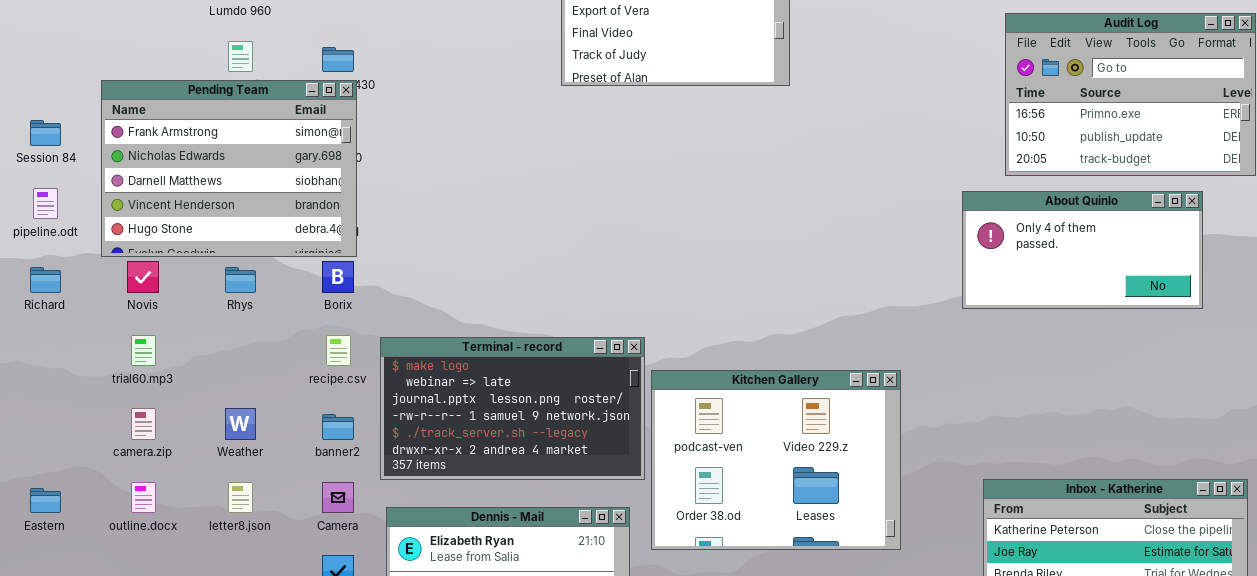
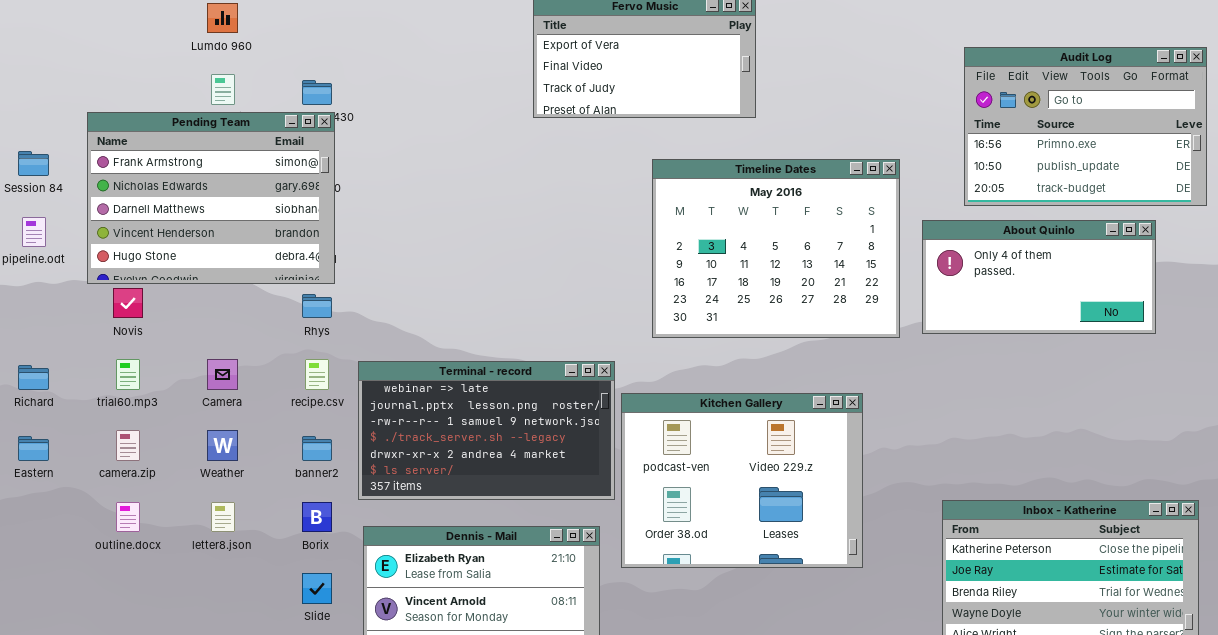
Timeline Dates: none -> [652,159,900,338], opened
Borix: [322,261,354,293] -> [302,502,332,532], moved
Richard: [30,267,61,293] -> [18,365,49,390], moved
Rhys: [225,267,256,293] -> [302,294,332,318], moved
Terminal - record: [380,337,645,480] -> [358,361,615,500], scrolled down 1 row
Camera: [322,482,354,513] -> [207,359,238,390], moved
Eastern: [30,488,61,513] -> [18,436,49,461], moved

